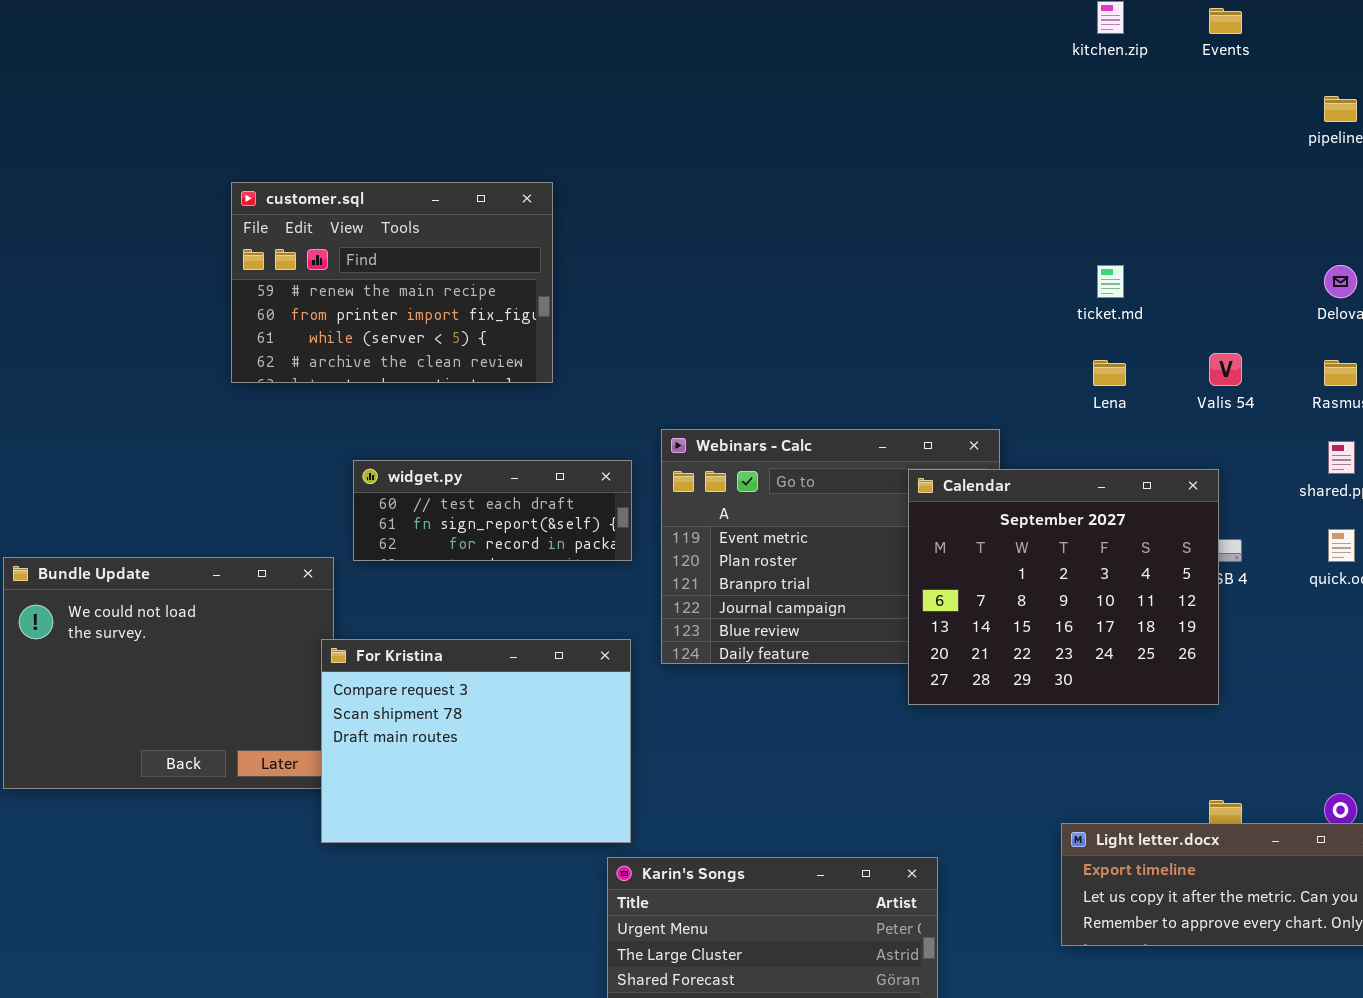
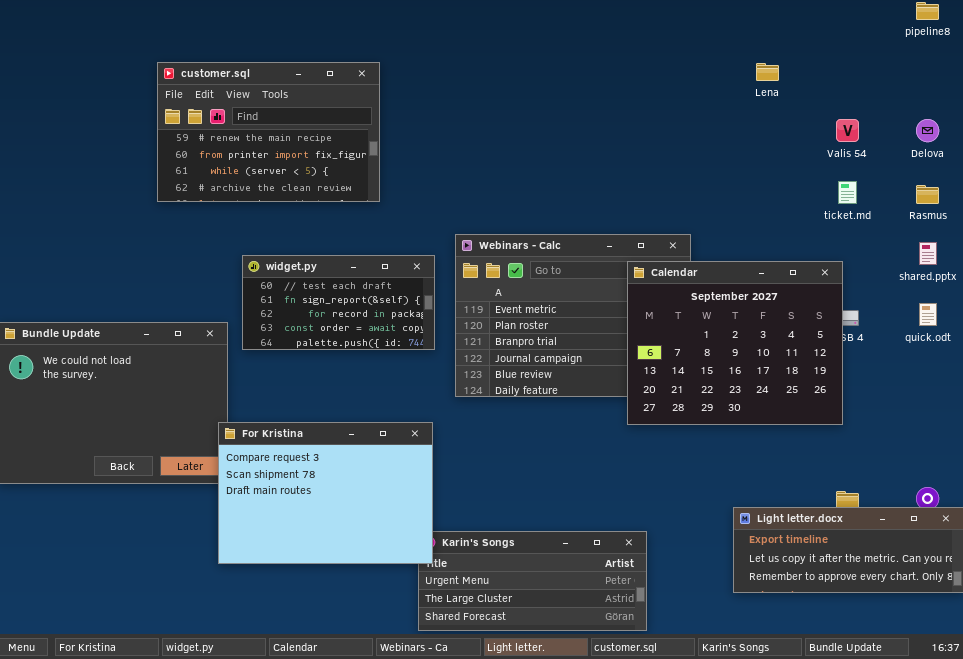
ticket.md: [1097,265,1124,298] -> [838,181,857,204], moved
Valis 54: [1209,353,1242,386] -> [836,119,859,142], moved
Lena: [1093,360,1126,386] -> [756,63,779,81], moved
widget.py: [353,460,632,561] -> [242,255,435,350], resized
For Kristina: [321,639,631,843] -> [218,422,433,564], moved

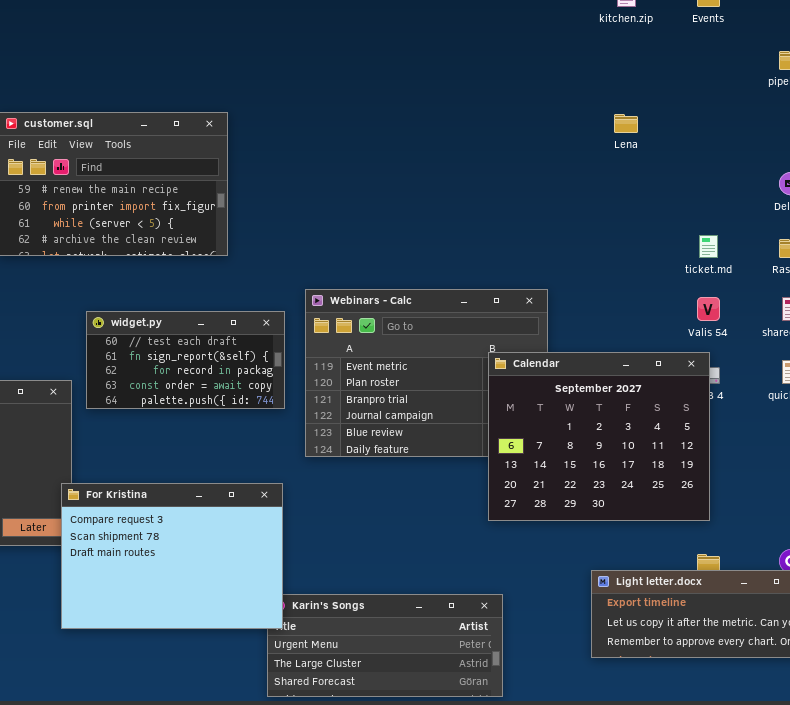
Valis 54: [836,119,859,142] -> [697,297,720,321], moved
Calendar: [627,261,843,425] -> [488,352,710,521], moved

